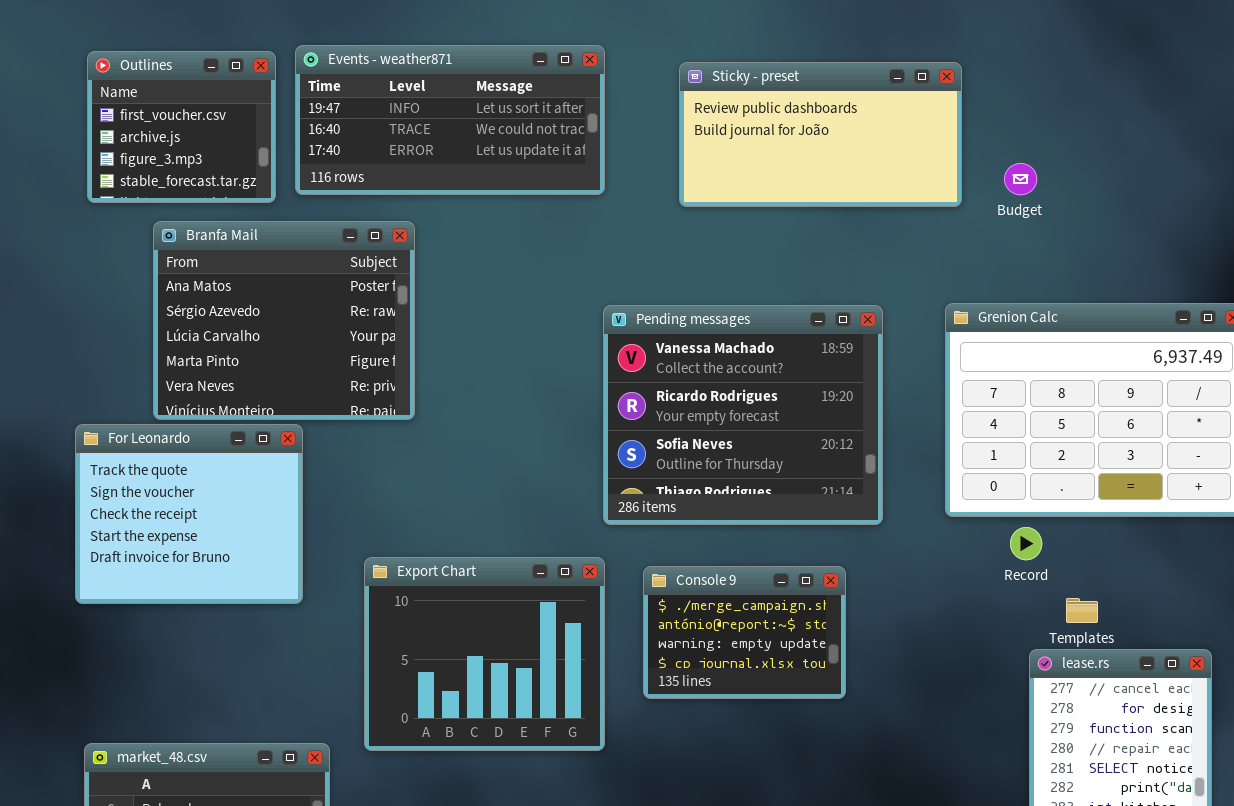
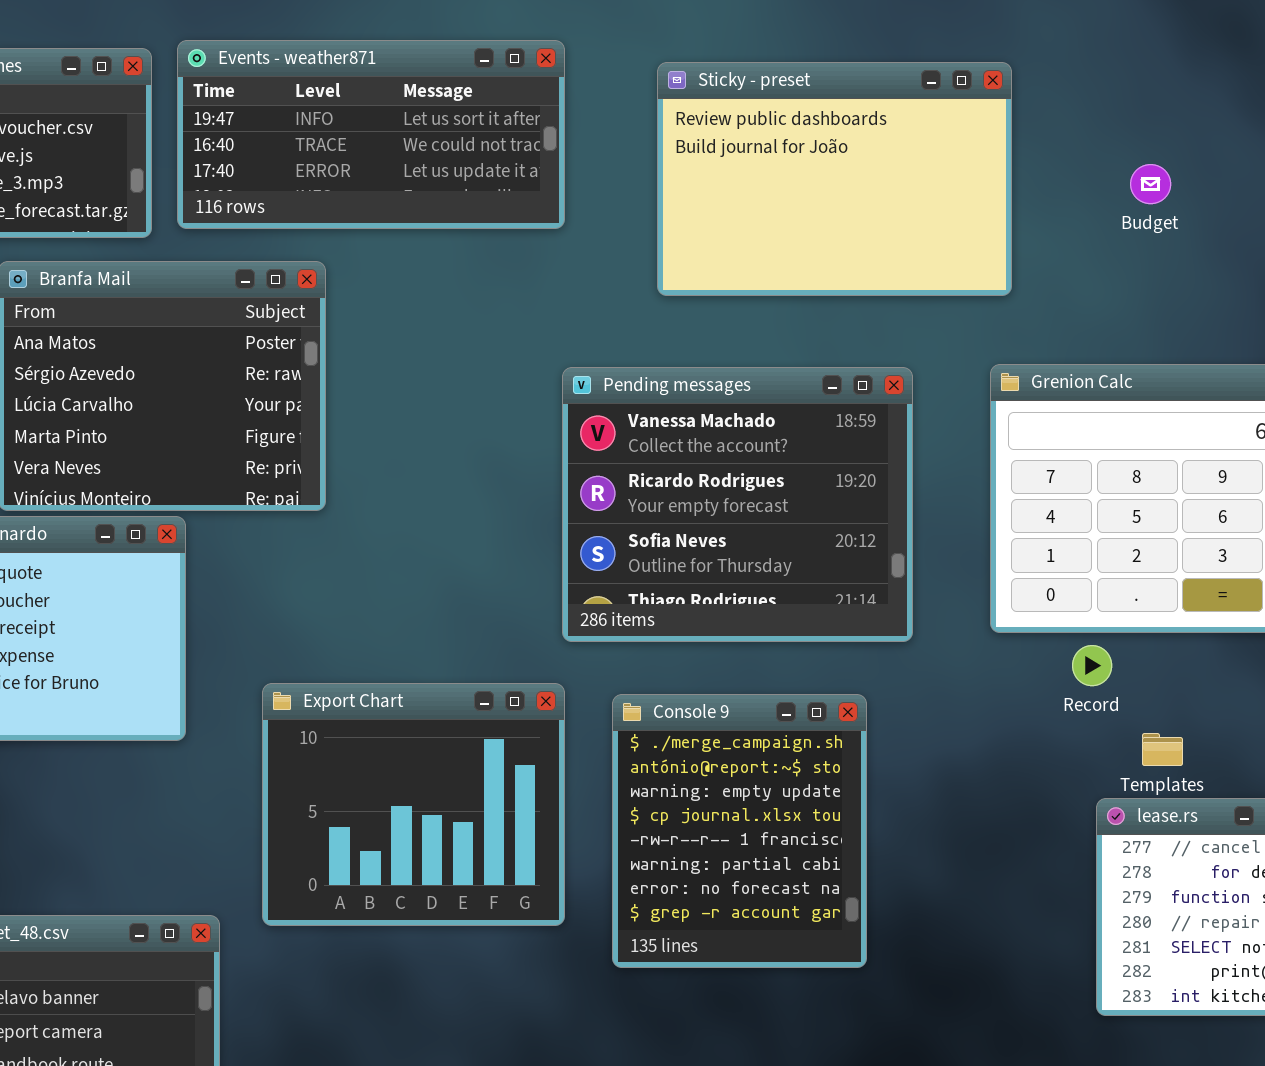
Sticky - preset: [679,62,962,207] -> [657,62,1012,296], resized
Budget: [1004,163,1037,195] -> [1130,164,1171,204], moved
Console 9: [643,566,846,699] -> [612,694,867,968], resized

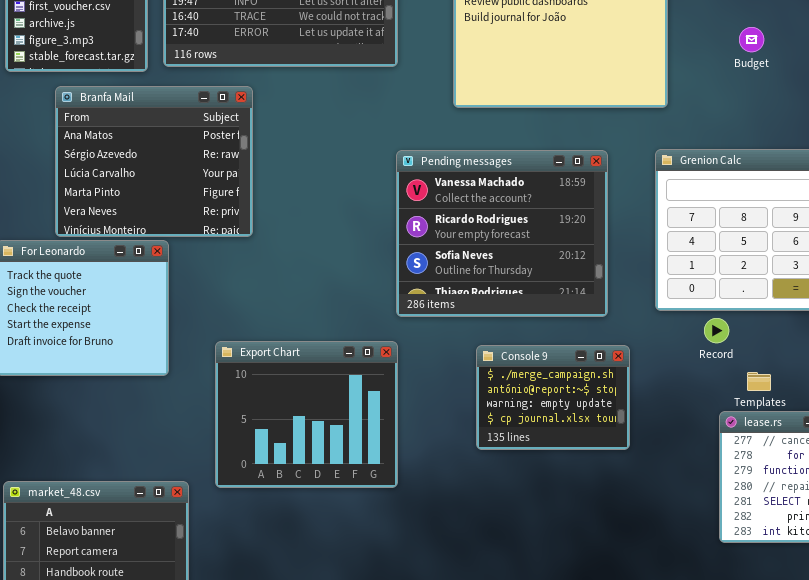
Console 9: [612,694,867,968] -> [476,345,630,450], moved, resized

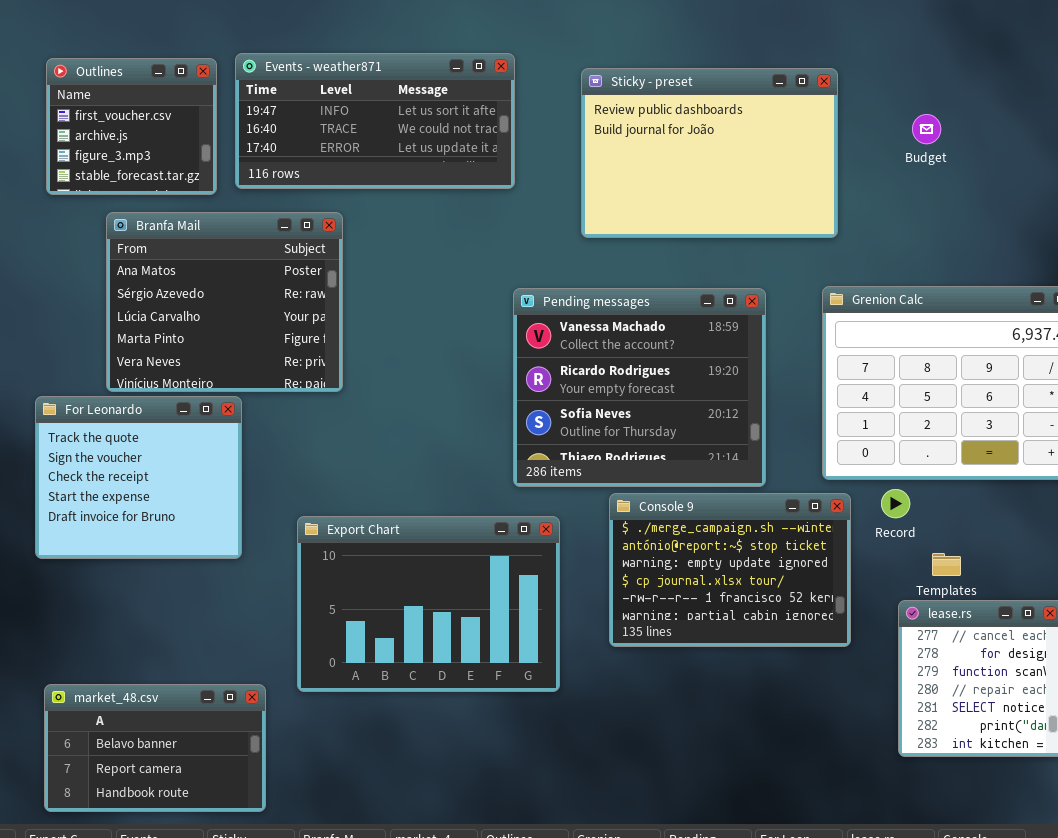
Budget: [739,27,764,52] -> [912,114,941,144], moved
Export Chart: [215,341,398,488] -> [297,516,560,692], resized
Console 9: [476,345,630,450] -> [609,493,851,647], resized

